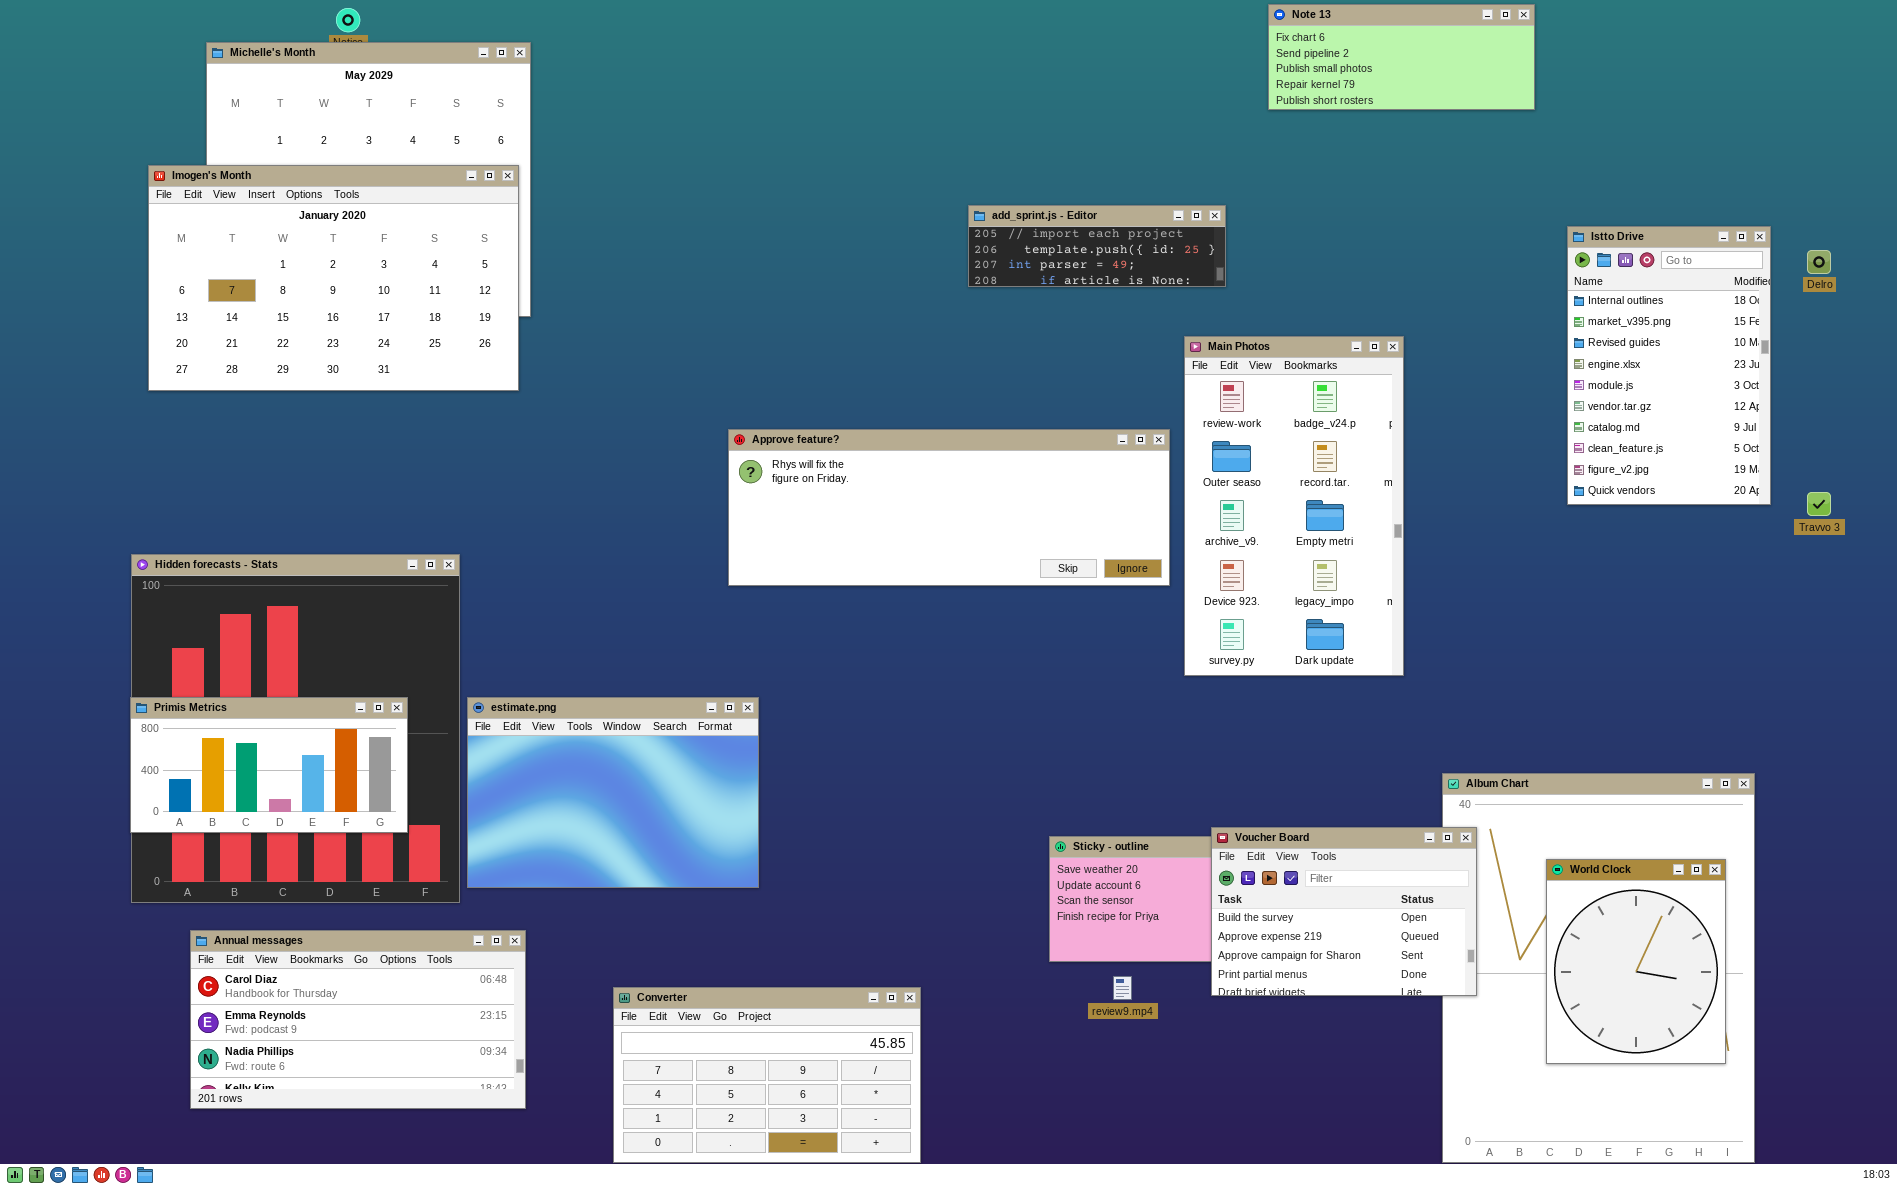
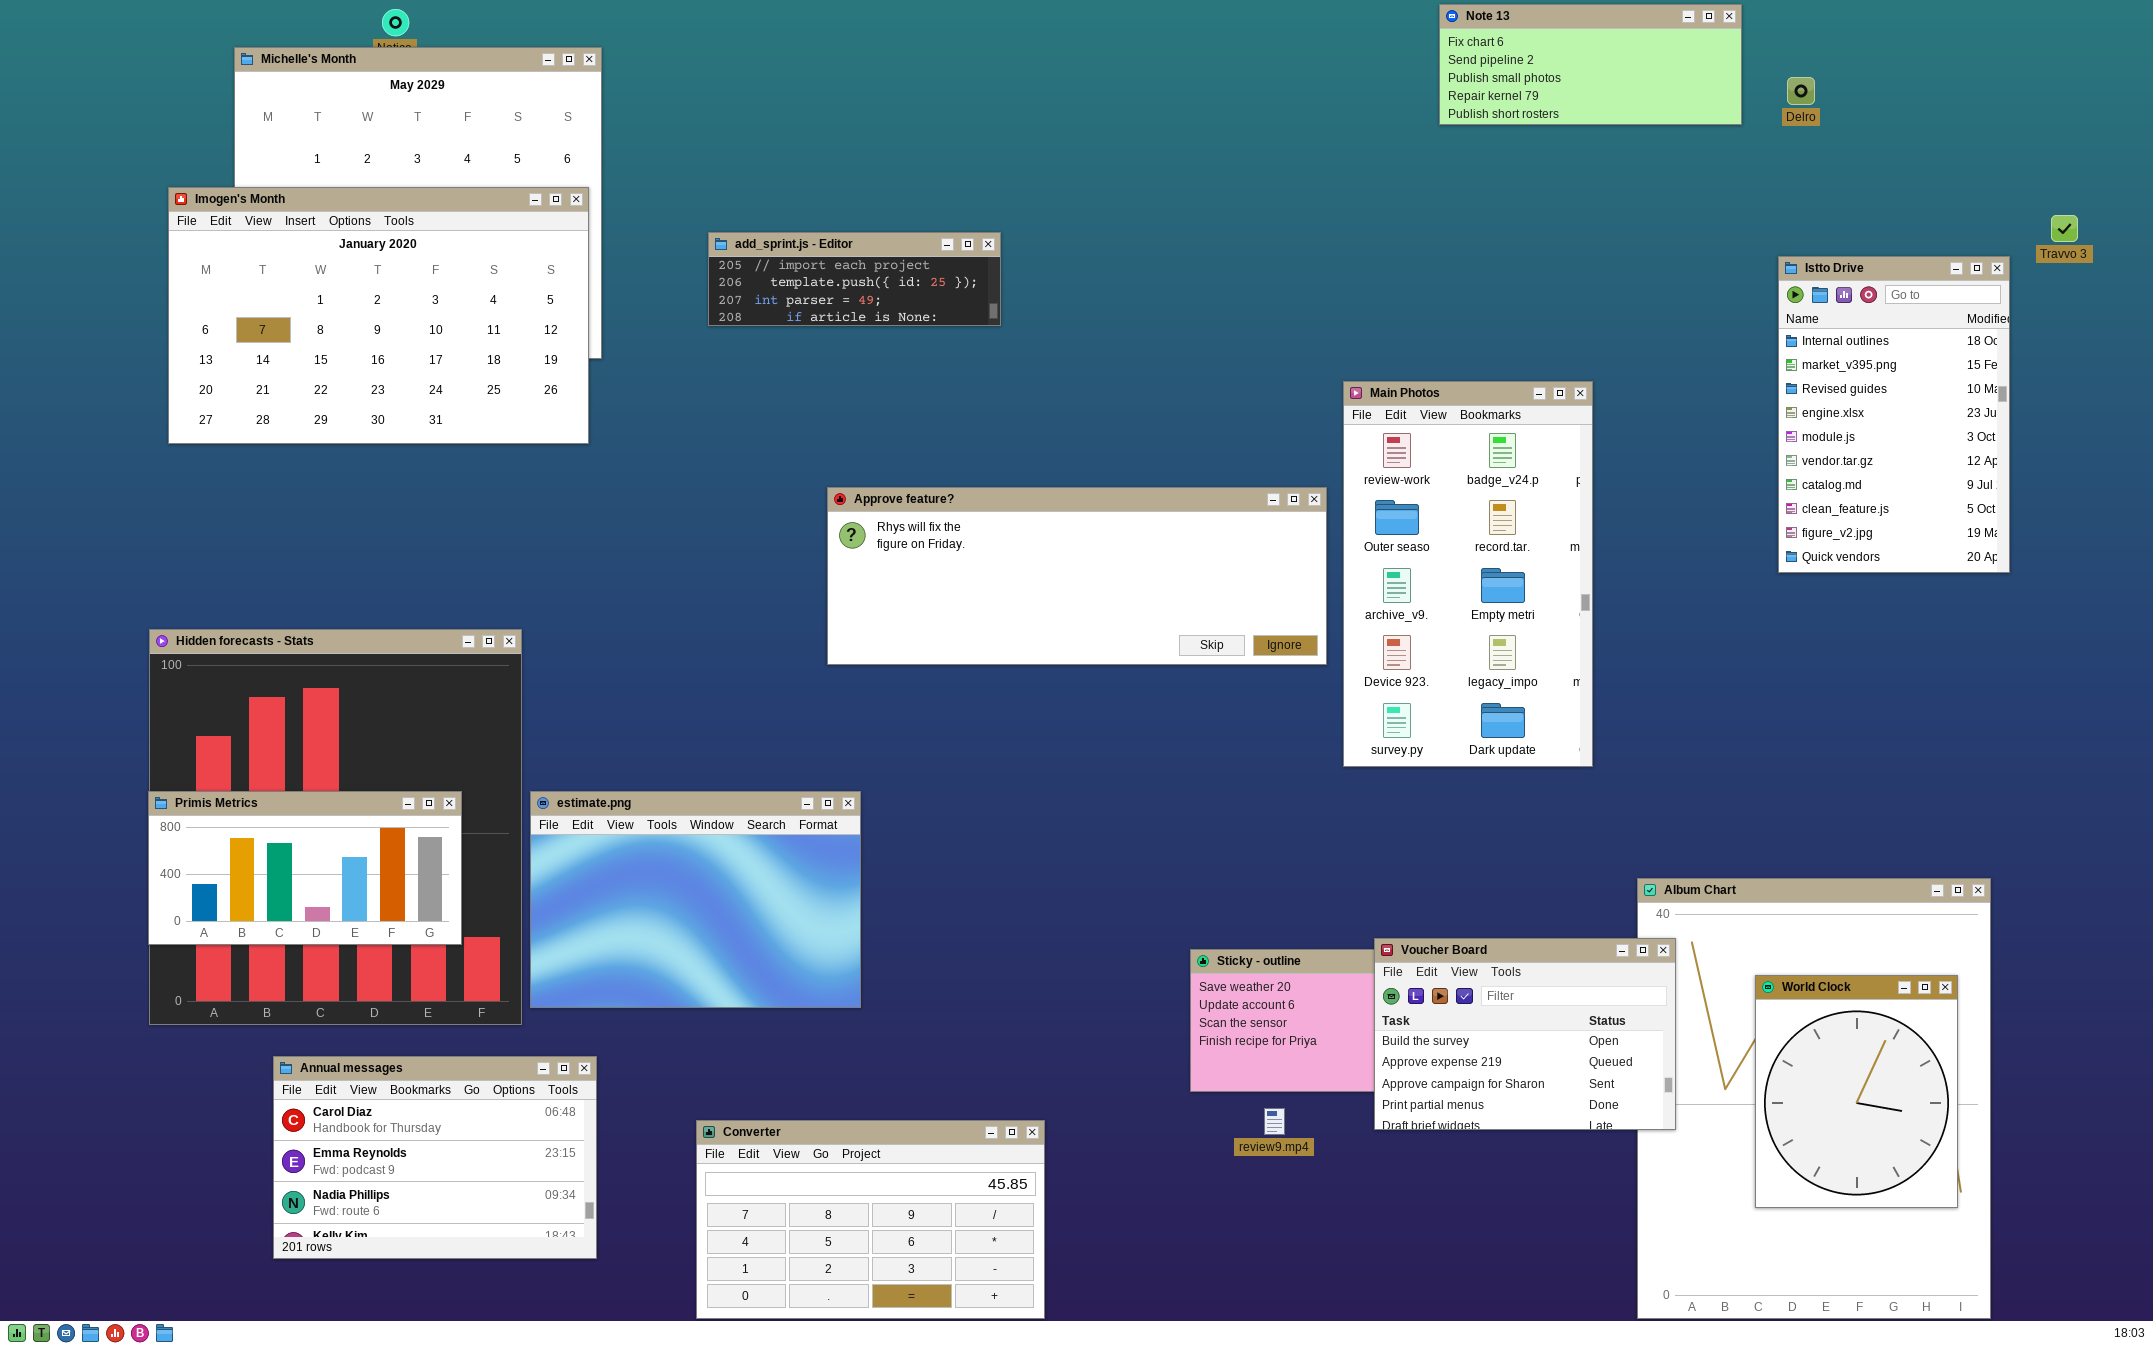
add_sprint.js - Editor: [968,205,1226,287] -> [708,232,1001,326], moved
Delro: [1807,250,1831,274] -> [1787,77,1815,105], moved
Travvo 3: [1807,492,1831,516] -> [2051,215,2078,242], moved
Annual messages: [190,930,526,1109] -> [273,1056,597,1259], resized

